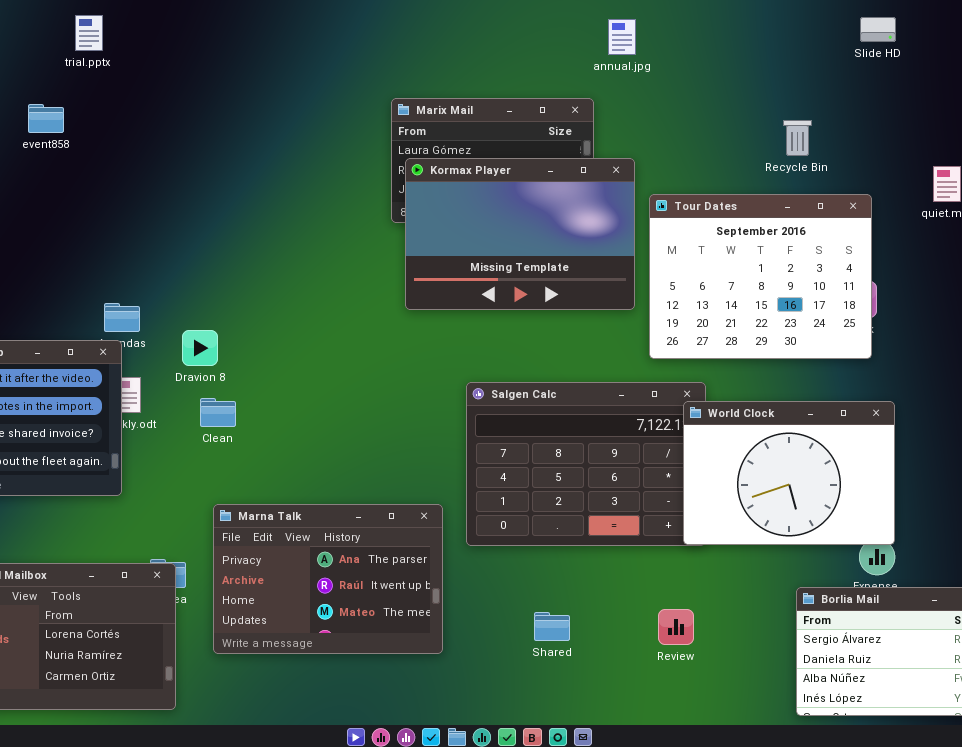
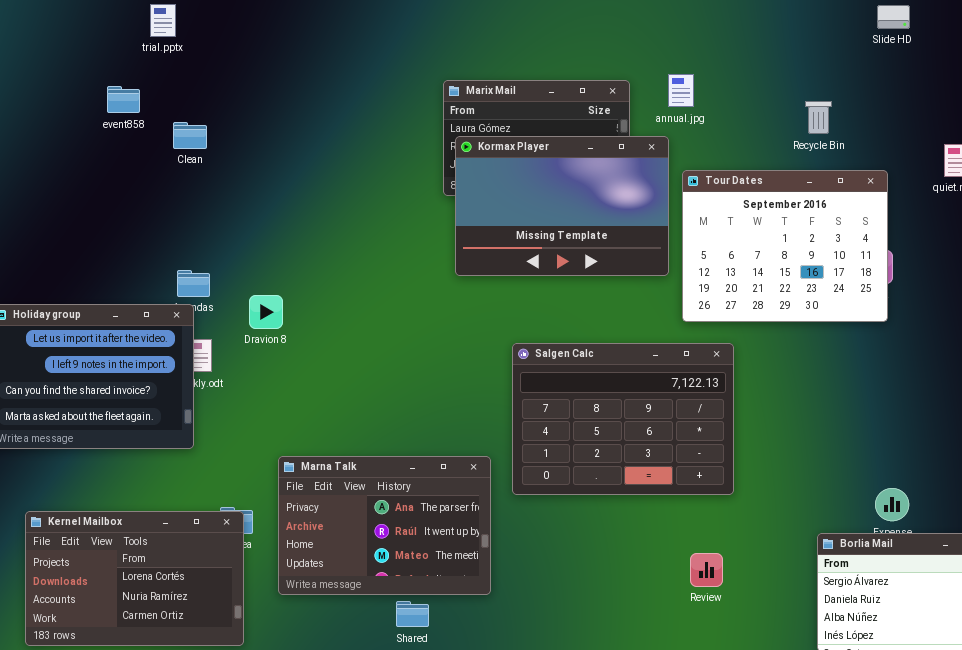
annual.jpg: [608,19,636,55] -> [668,74,694,107], moved
Clean: [200,398,236,427] -> [173,122,207,149], moved
World Clock: [683,401,895,545] -> none, closed
Shared: [534,612,570,641] -> [396,601,429,627], moved

